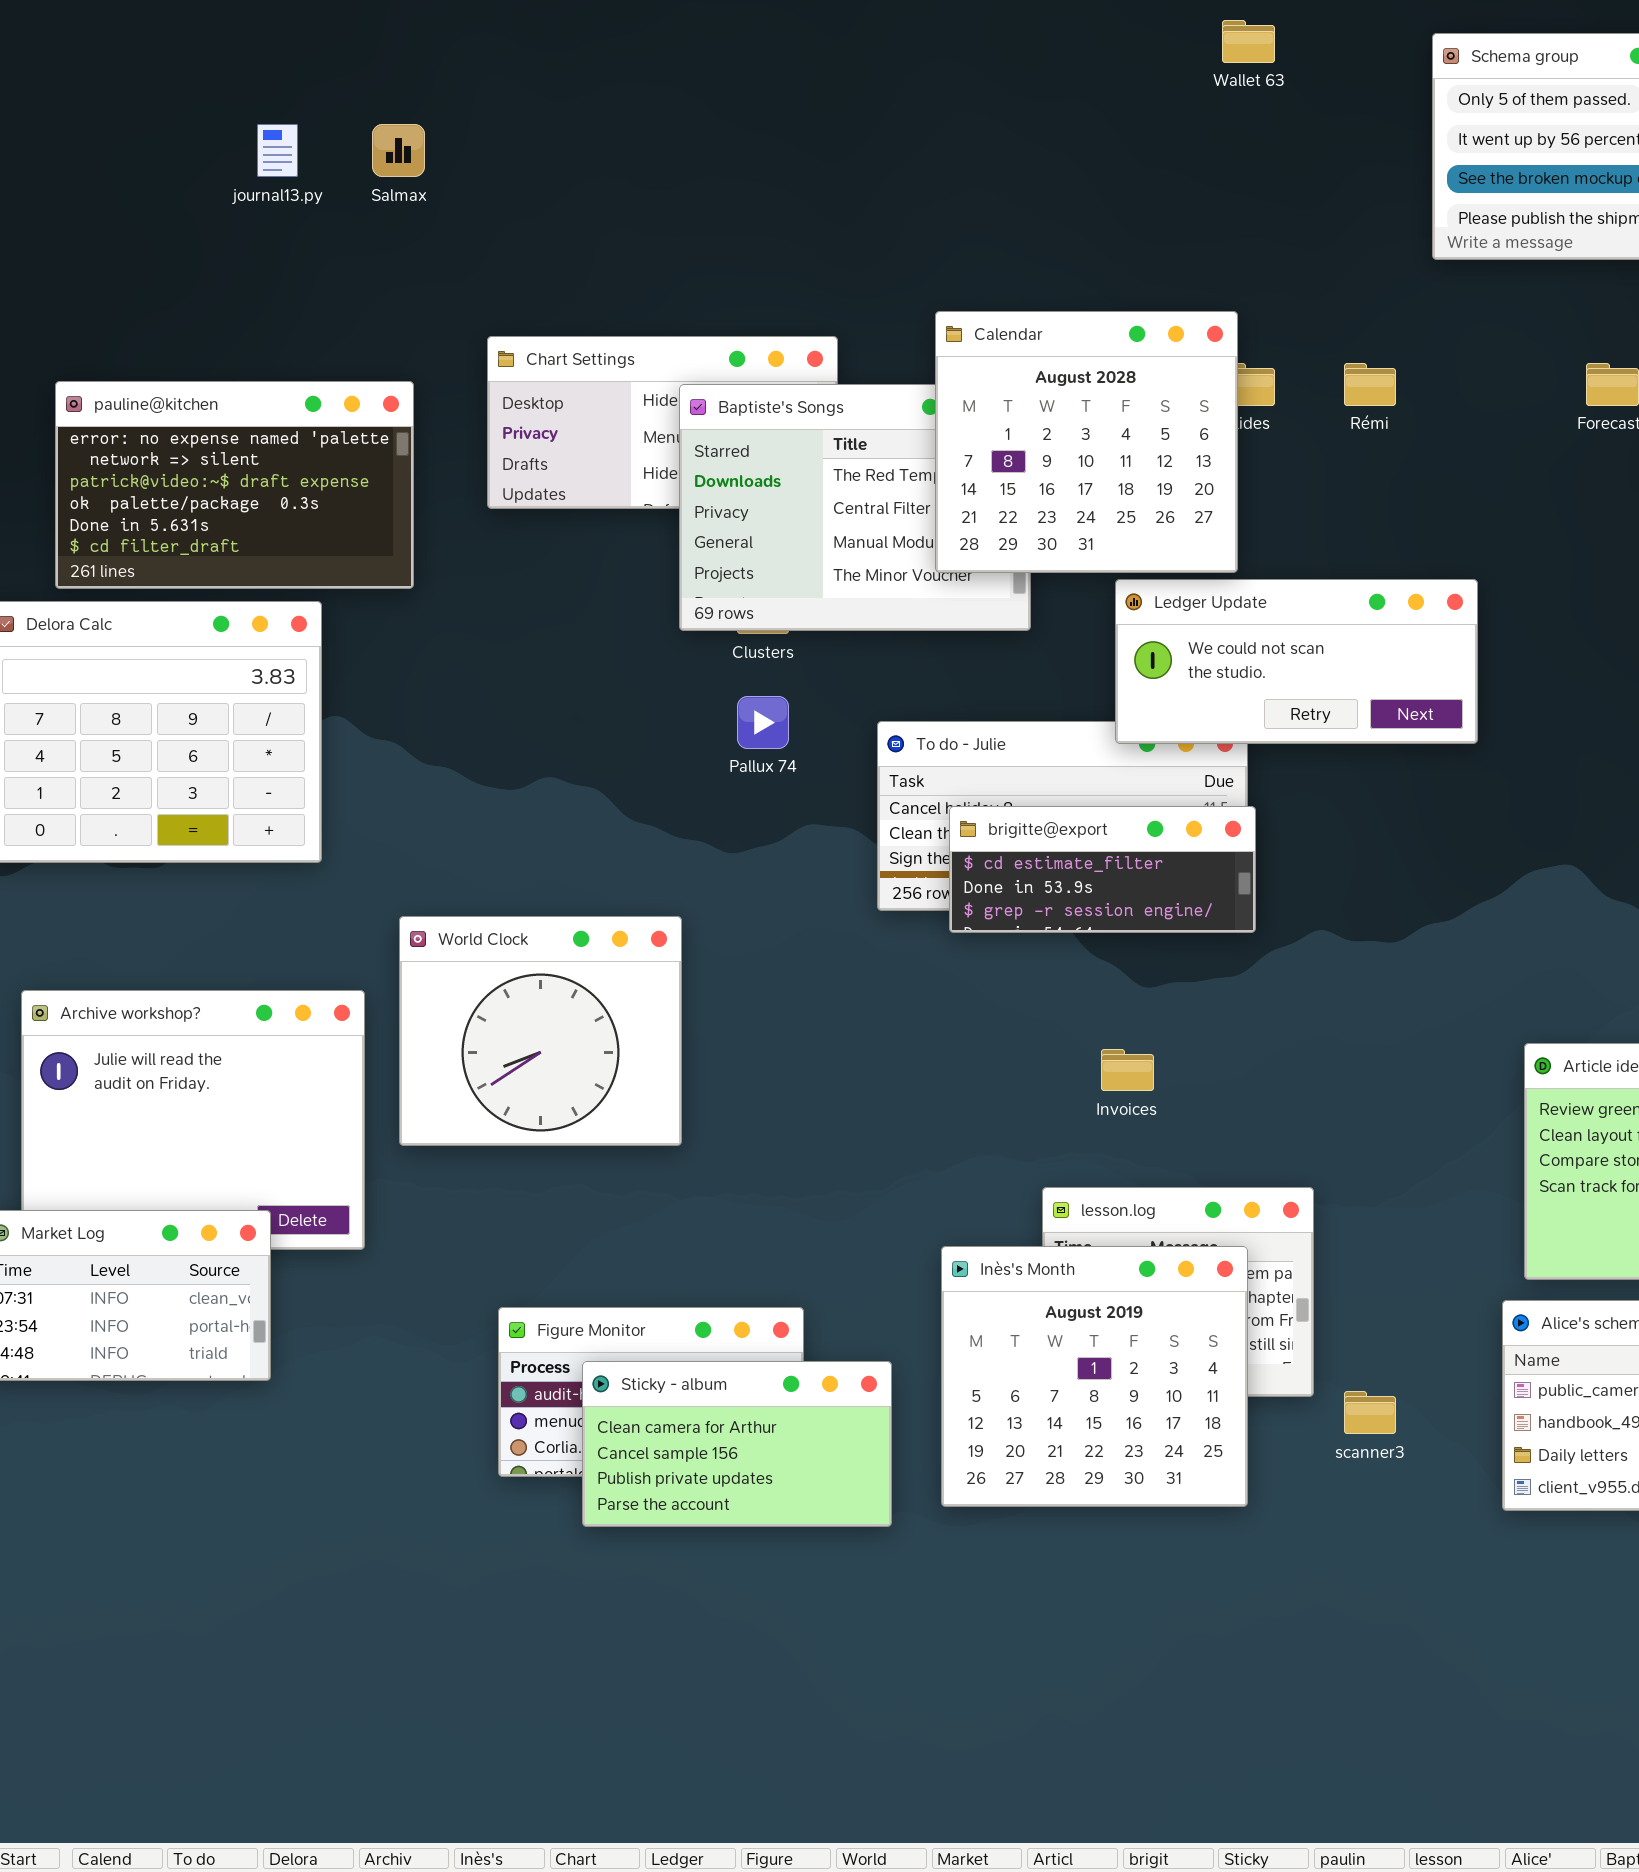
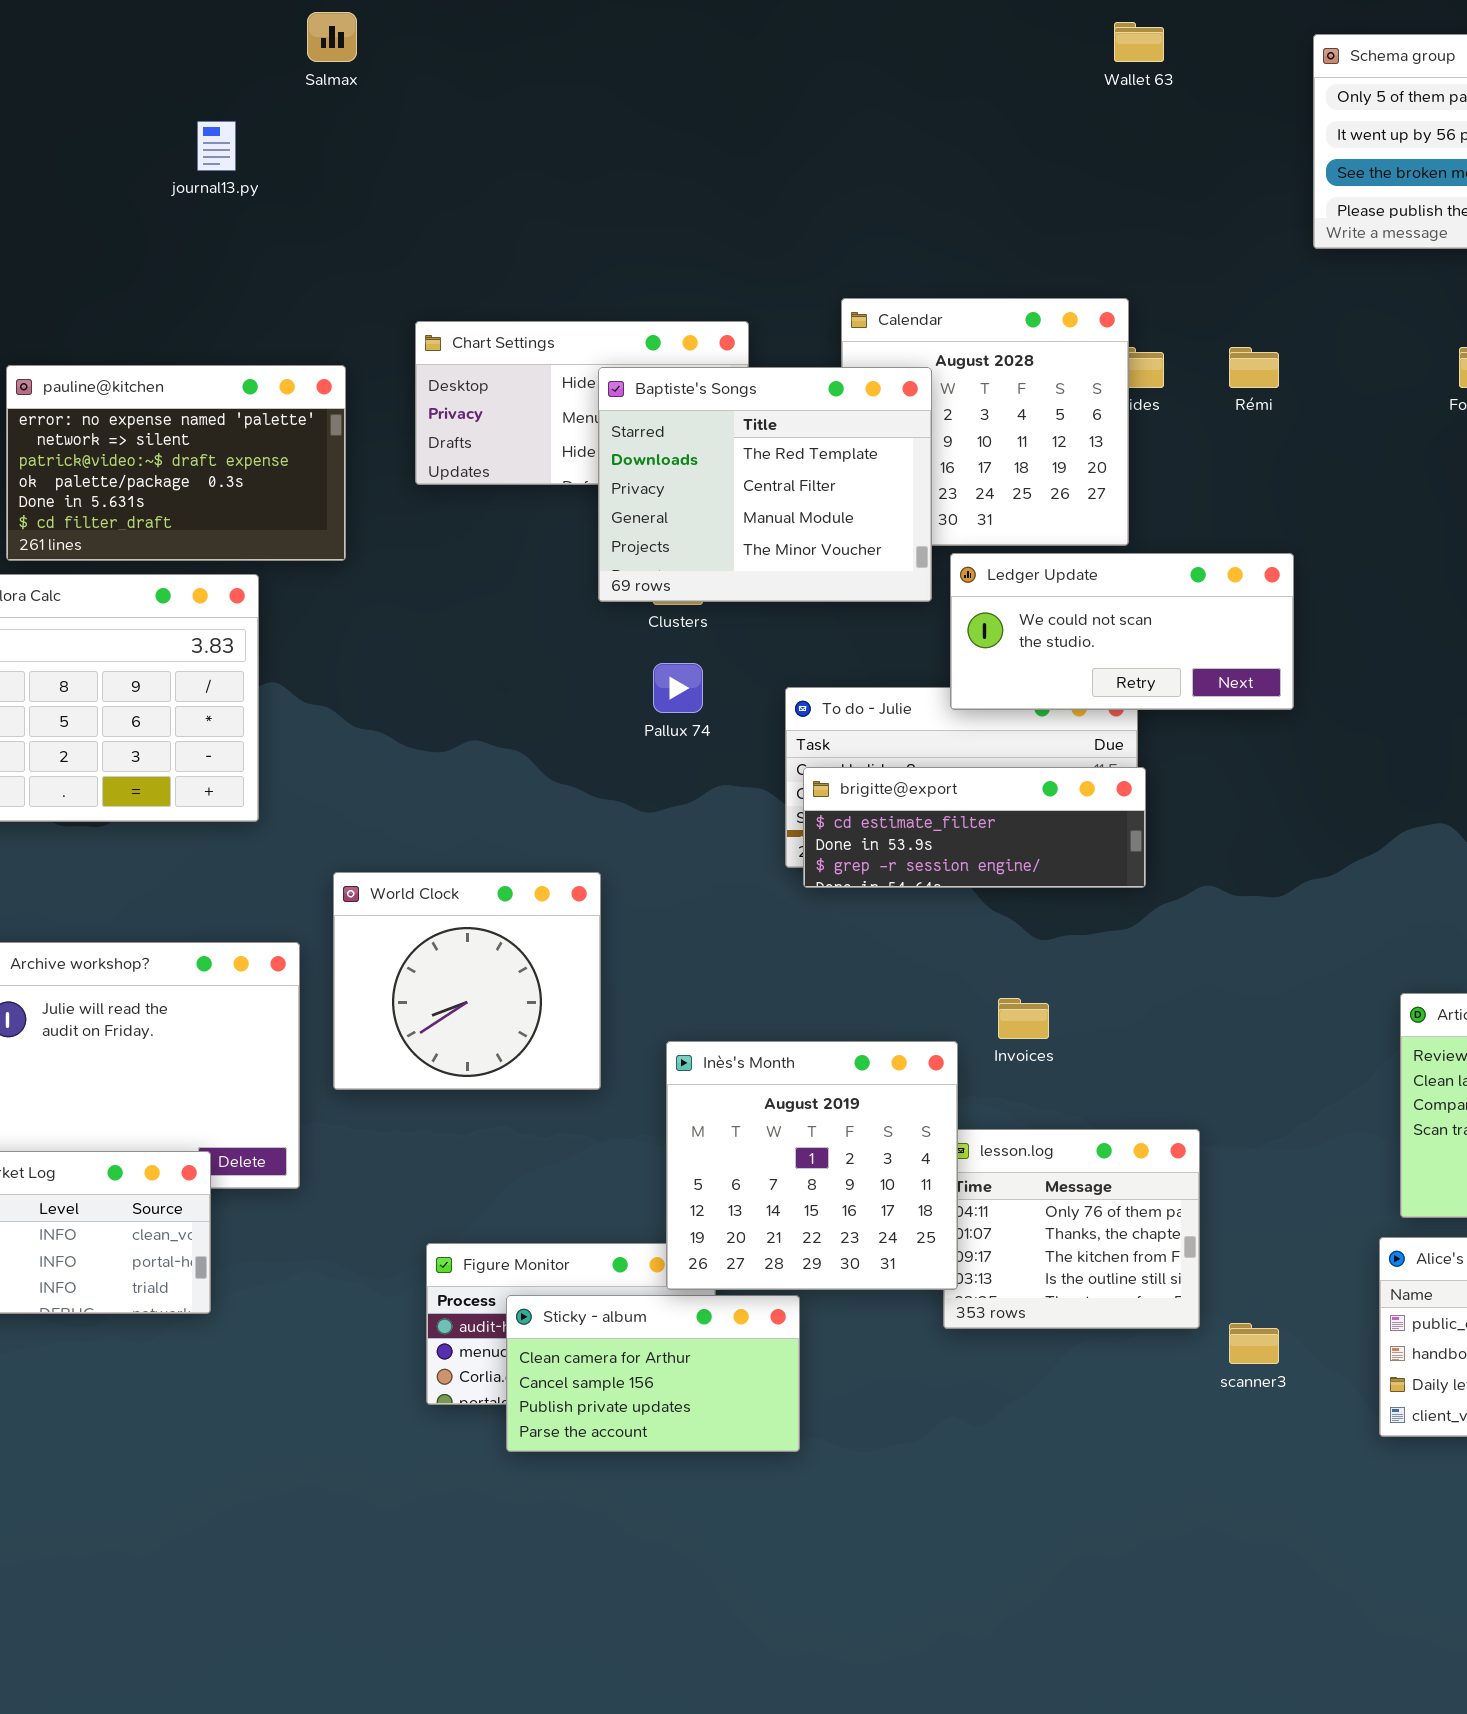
Salmax: [372,124,425,177] -> [307,12,357,62], moved
Baptiste's Songs: [679,384,1031,631] -> [598,367,932,602], raised
Ledger Update: [1115,579,1478,744] -> [950,553,1294,710], moved
brigitte@export: [949,806,1256,933] -> [803,767,1146,888], resized
Inès's Month: [941,1246,1248,1507] -> [666,1041,958,1290], moved

